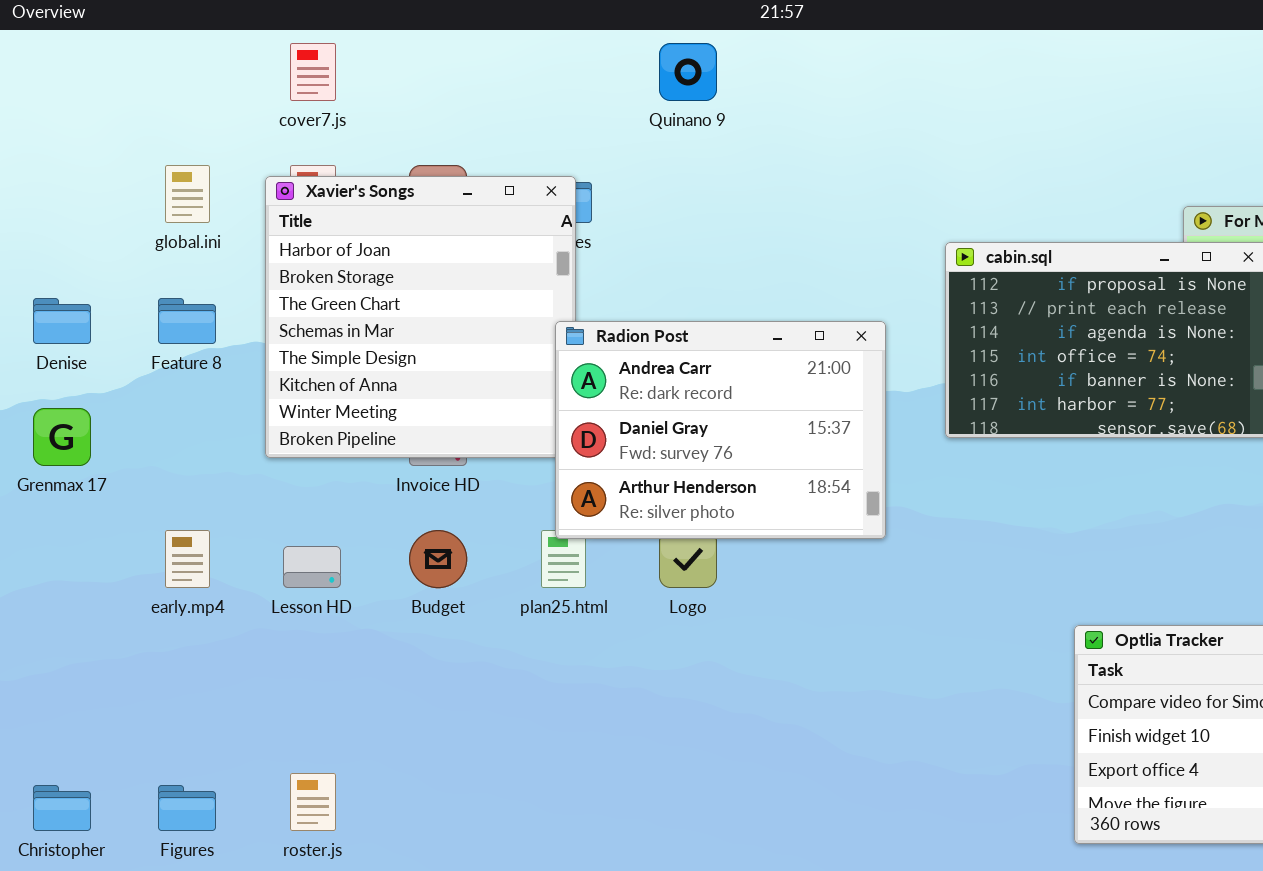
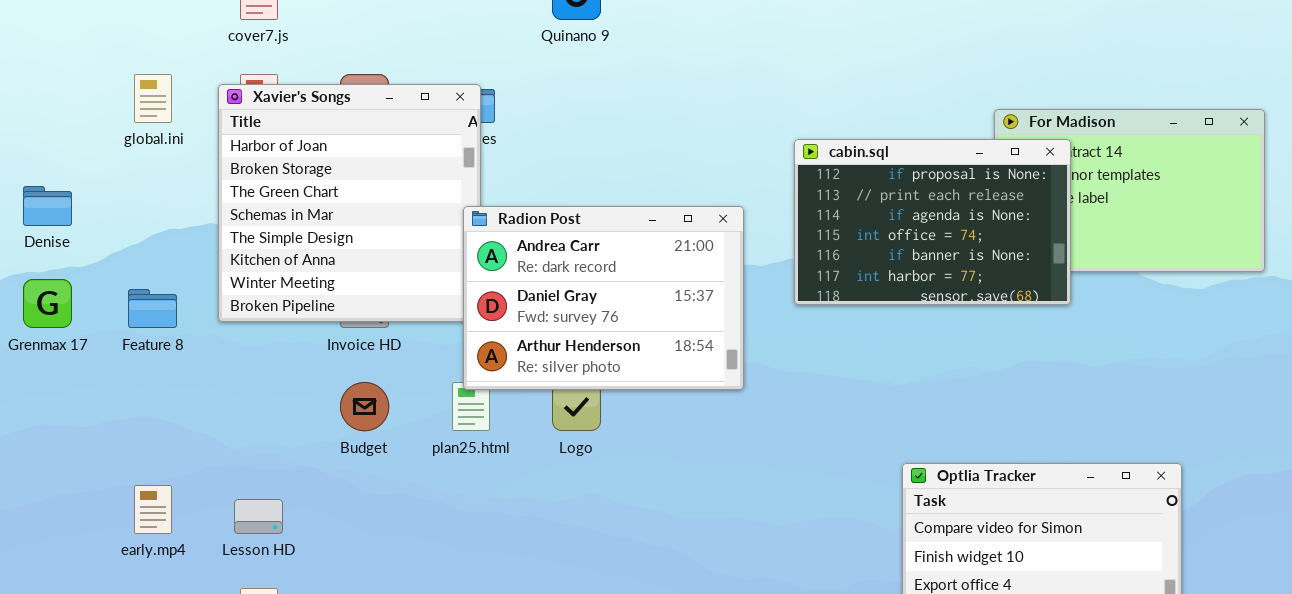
Feature 8: [158,298,216,344] -> [128,289,177,328], moved
early.mp4: [165,530,210,588] -> [134,485,172,534], moved
Lesson HD: [283,546,341,588] -> [234,499,283,534], moved

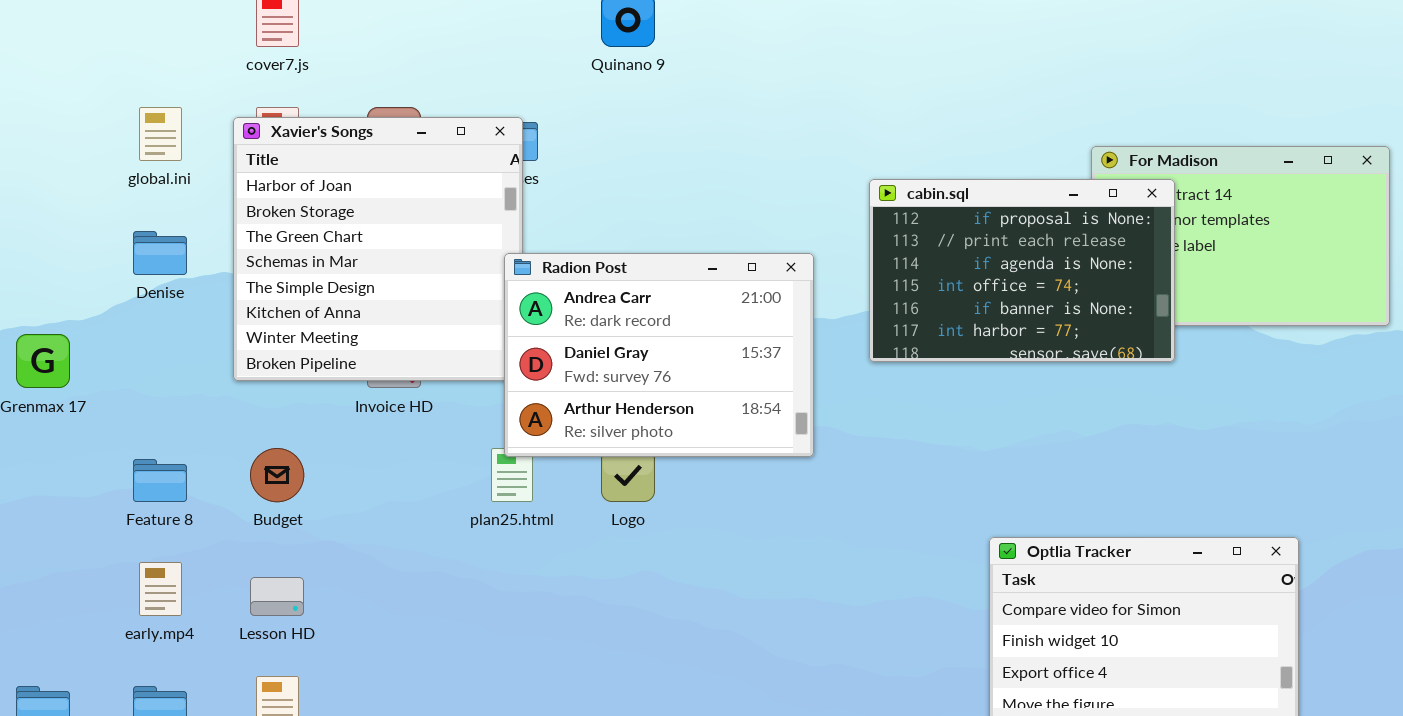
Denise: [23,186,72,226] -> [133,231,187,275], moved
Feature 8: [128,289,177,328] -> [133,459,187,502], moved
Budget: [340,382,389,431] -> [250,448,304,502], moved

